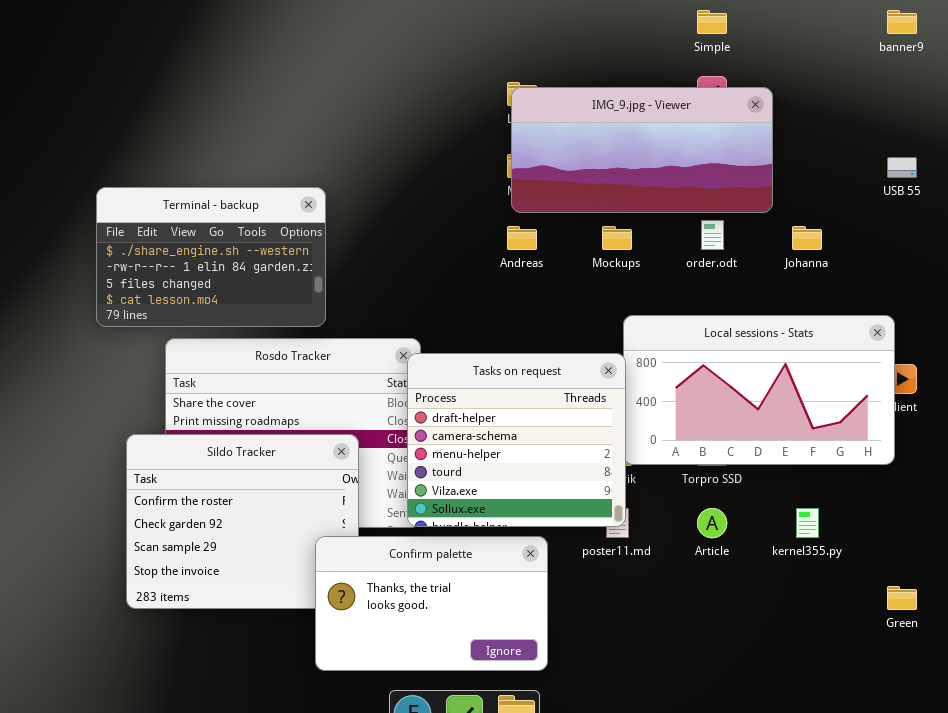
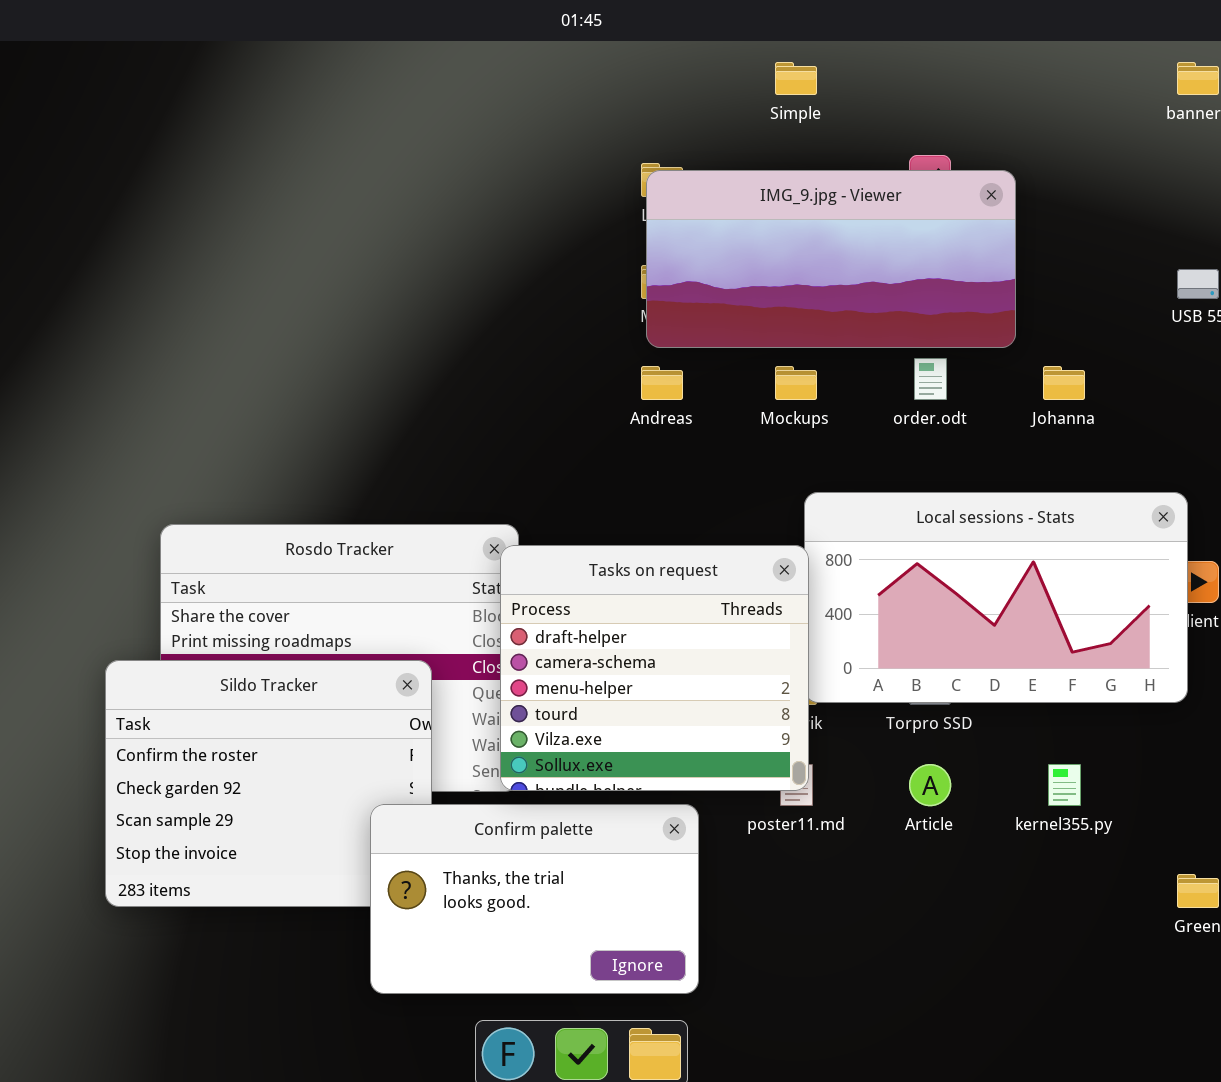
Simple: [697,10,727,34] -> [775,62,817,95], moved
Terminal - backup: [96,187,326,327] -> none, closed

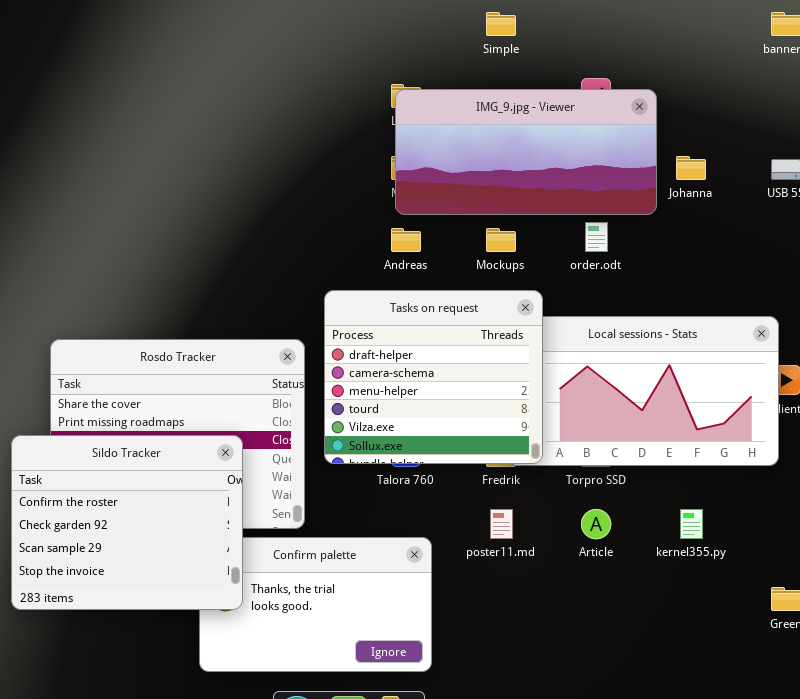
Johanna: [1043,366,1085,400] -> [676,156,706,180], moved
Tasks on request: [500,545,809,791] -> [324,290,543,464], moved
Sildo Tracker: [105,660,432,907] -> [11,435,243,610], raised

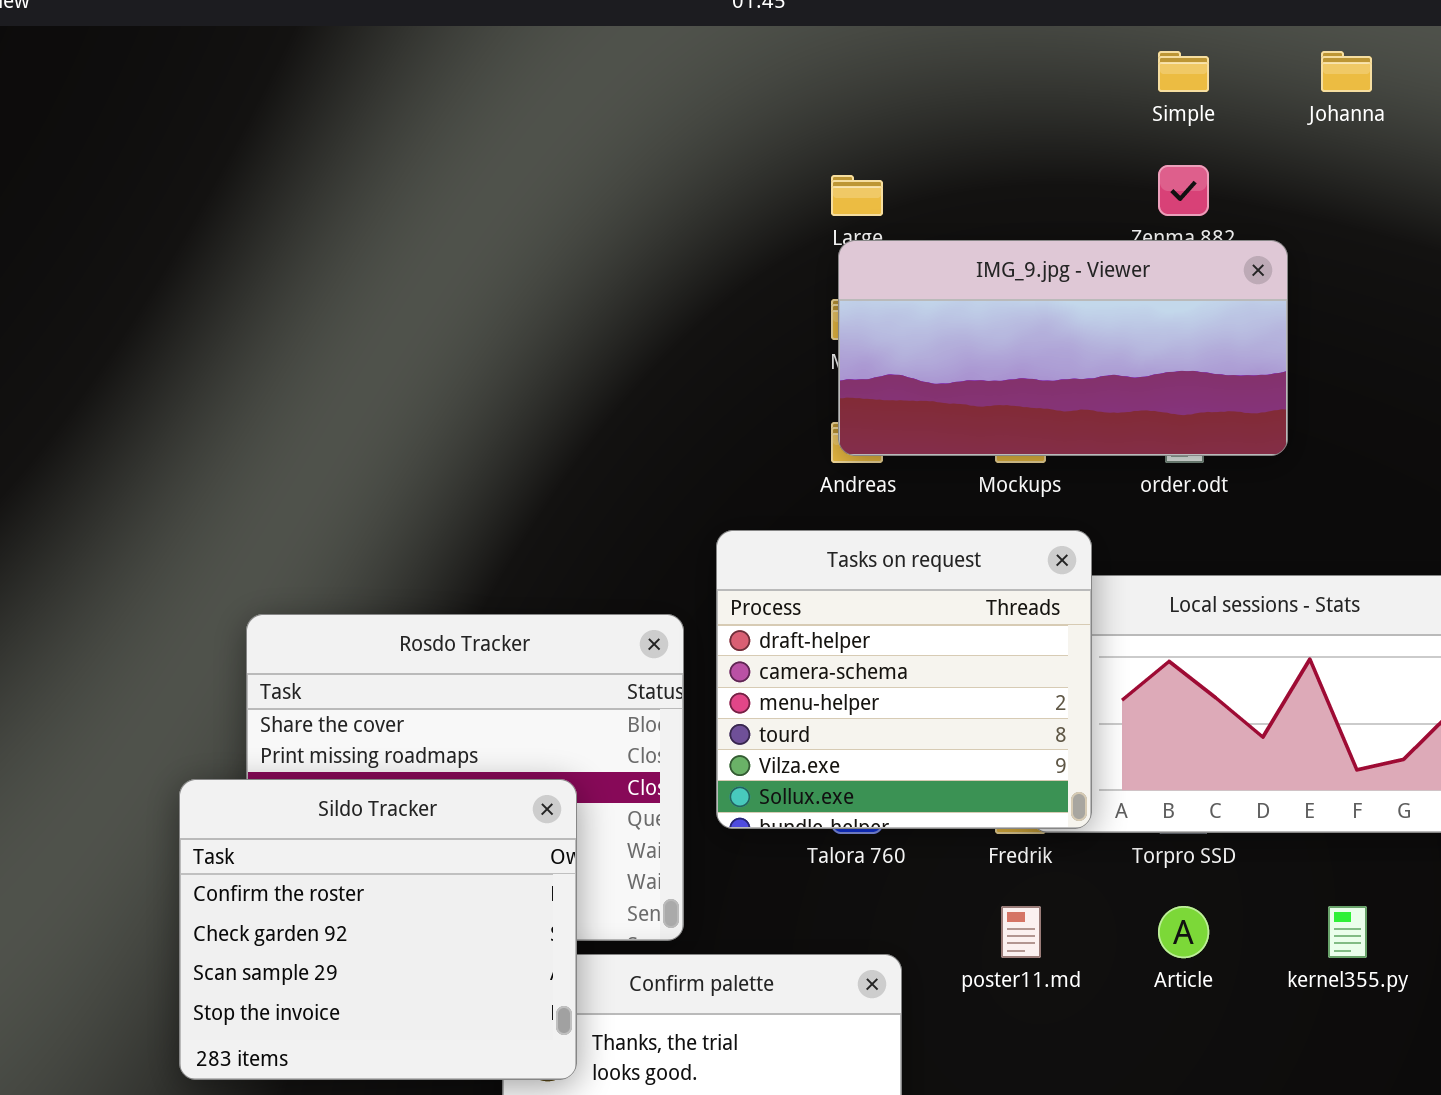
Simple: [486,12,516,36] -> [1158,51,1209,92], moved
IMG_9.jpg - Viewer: [395,89,657,215] -> [838,240,1288,456], moved
Johanna: [676,156,706,180] -> [1321,51,1372,92], moved

